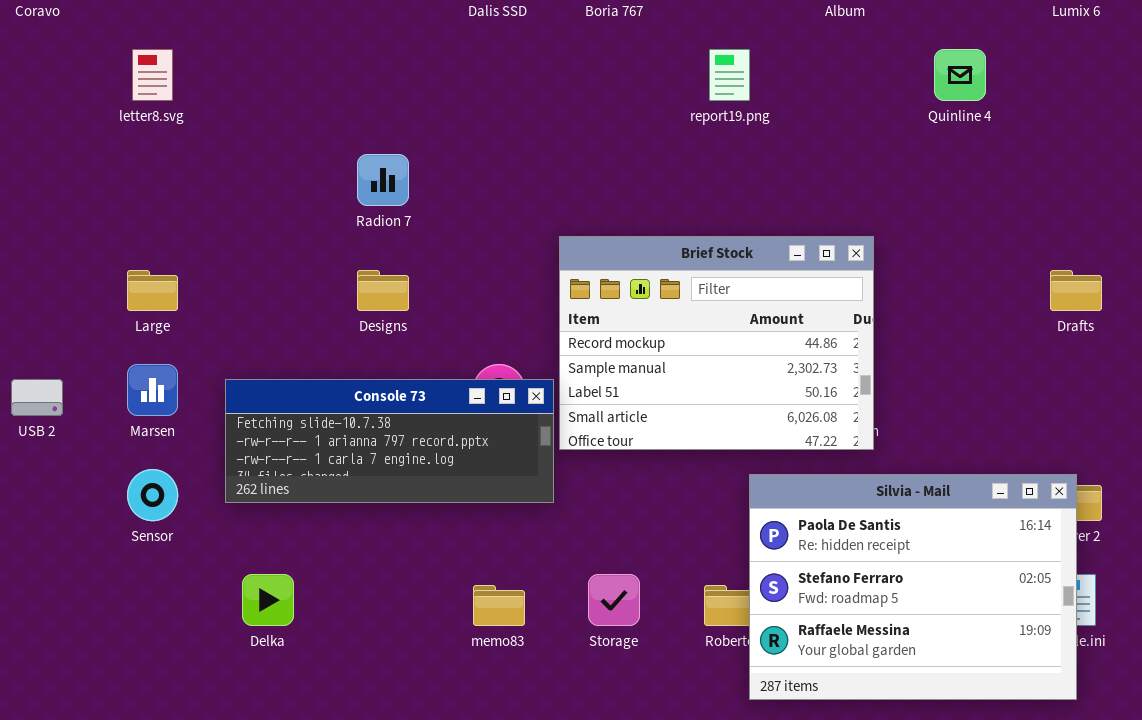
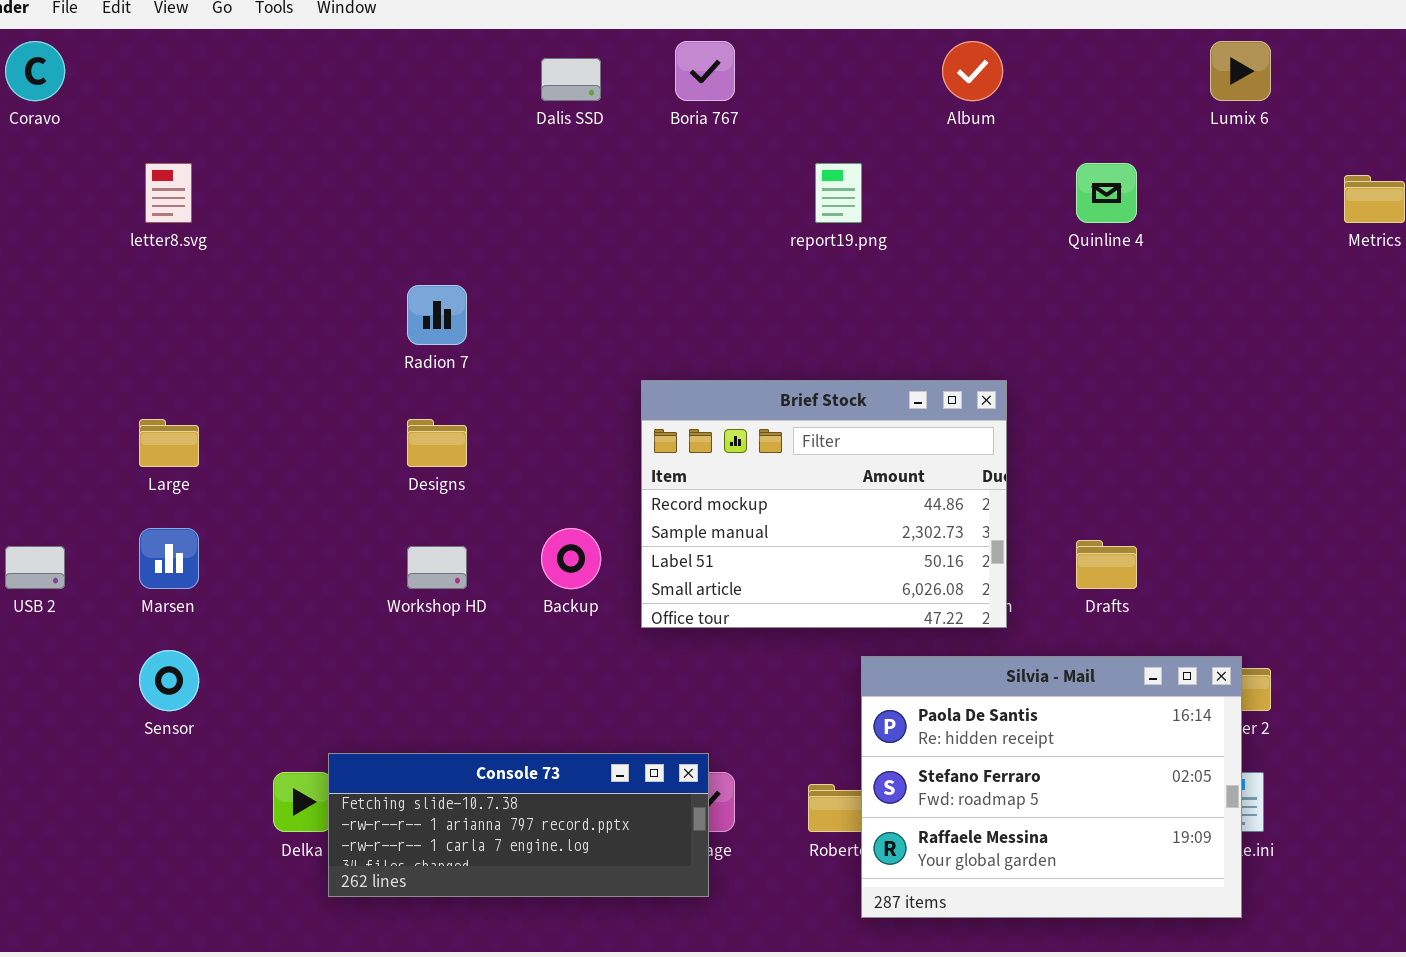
Drafts: [1050,270,1102,311] -> [1076,540,1137,589], moved
Console 73: [225,379,554,503] -> [328,753,709,897], moved

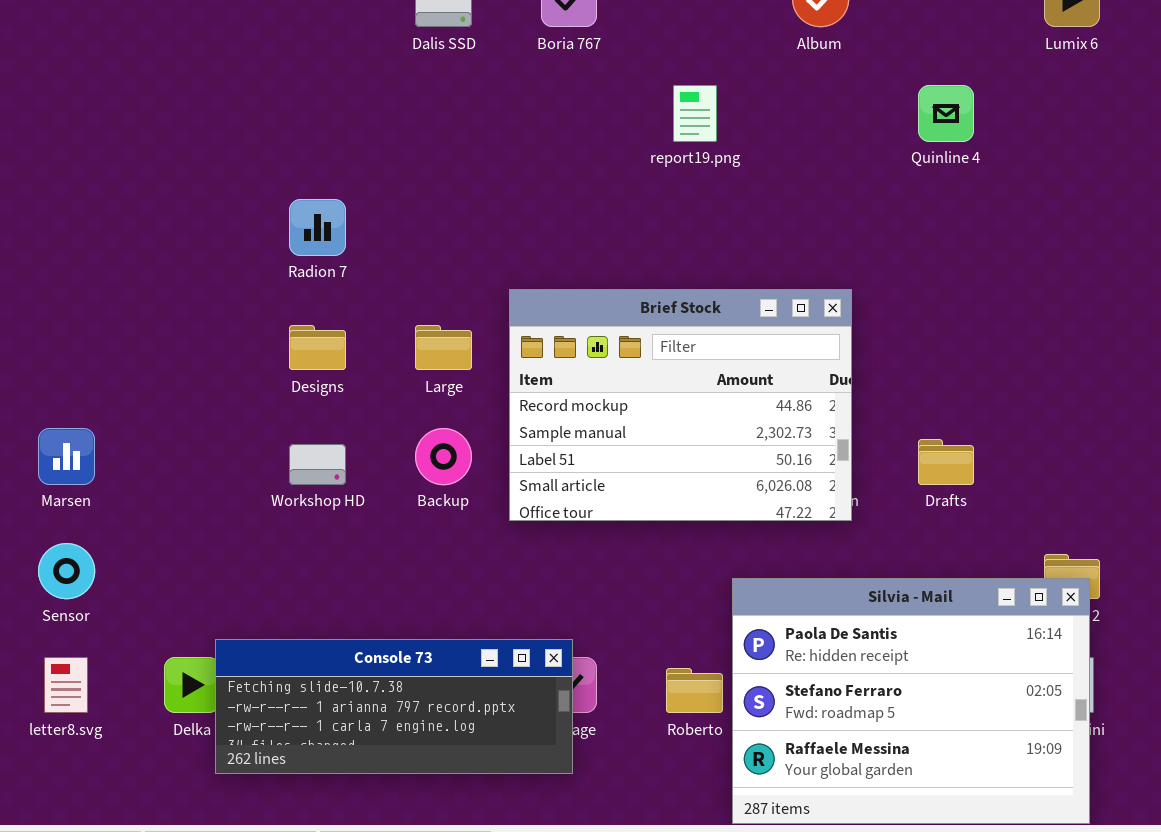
letter8.svg: [145,163,192,223] -> [44,657,88,713], moved
Large: [139,419,199,467] -> [415,325,472,370], moved
Silvia - Mail: [861,656,1242,918] -> [732,578,1090,824], moved

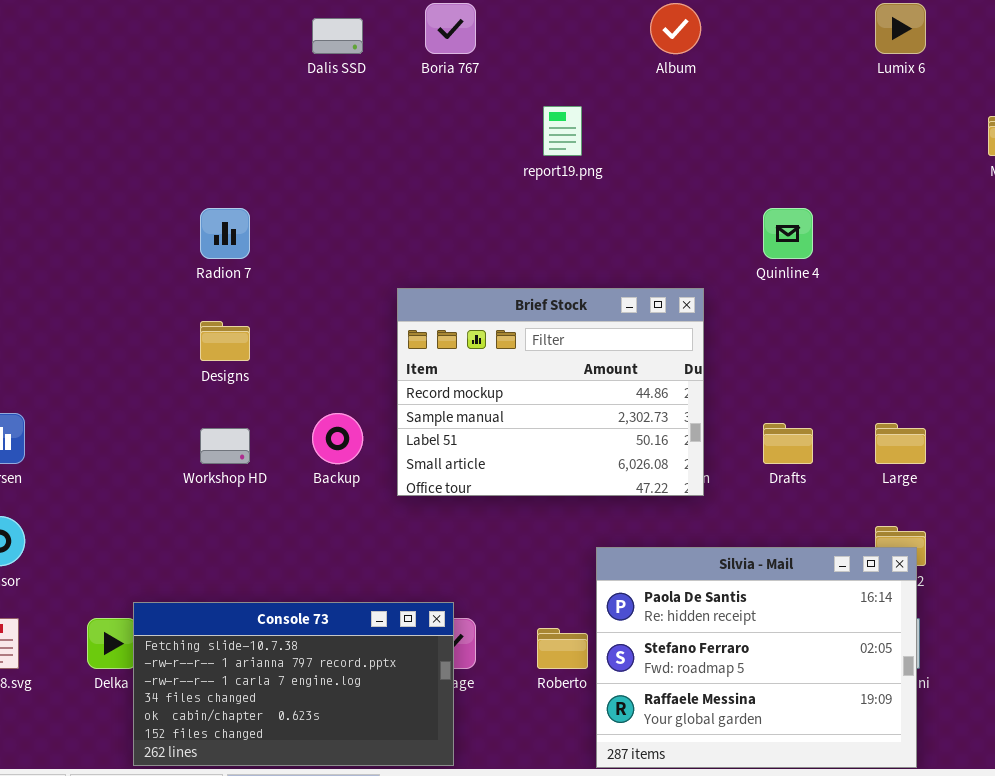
Quinline 4: [918,85,974,142] -> [763,208,813,259], moved
Large: [415,325,472,370] -> [875,423,926,464], moved
Console 73: [215,639,573,774] -> [133,602,454,766], resized

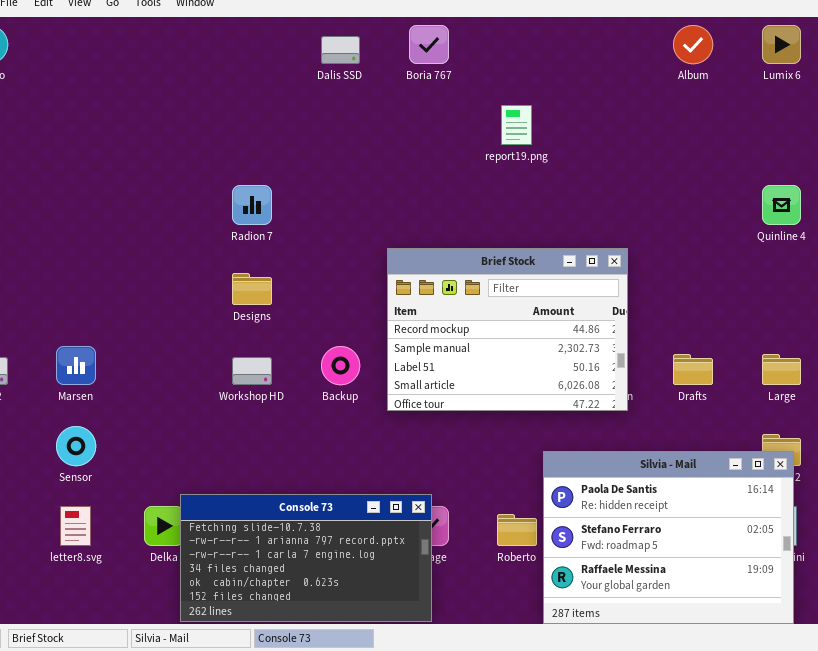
Album: [650,3,701,54] -> [673,25,713,64], moved
Quinline 4: [763,208,813,259] -> [762,185,801,225], moved

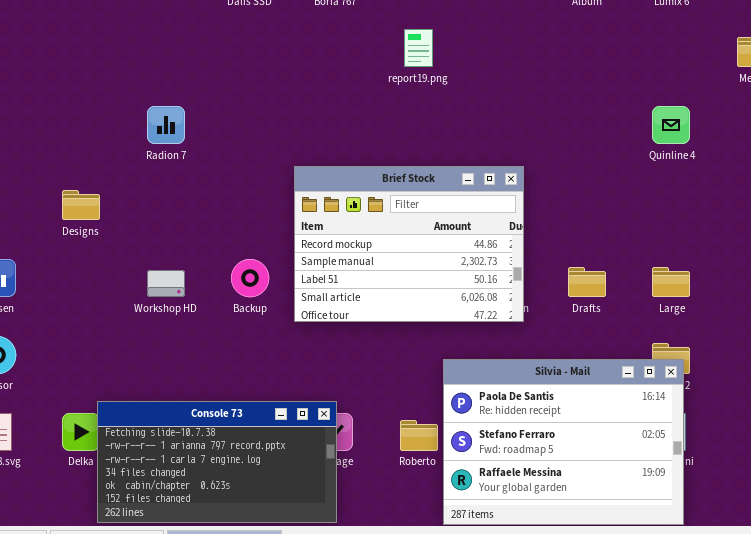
Designs: [232,273,272,305] -> [62,190,100,220], moved

